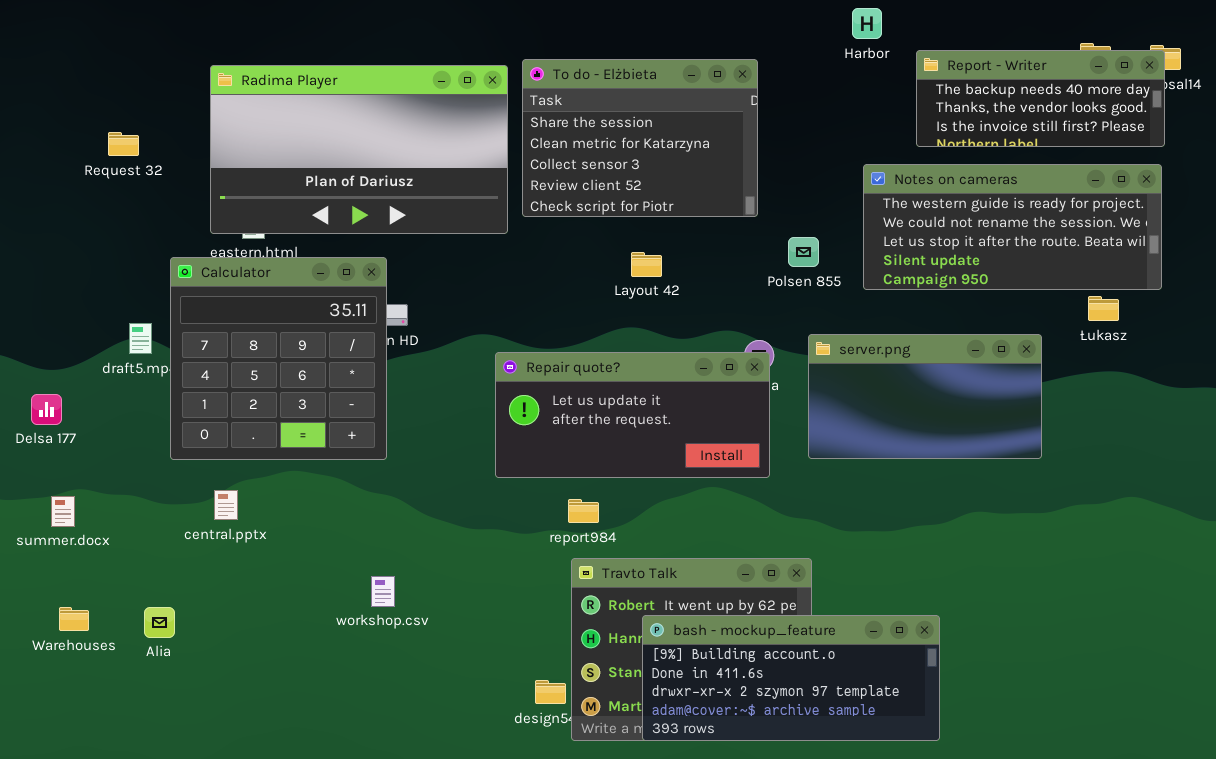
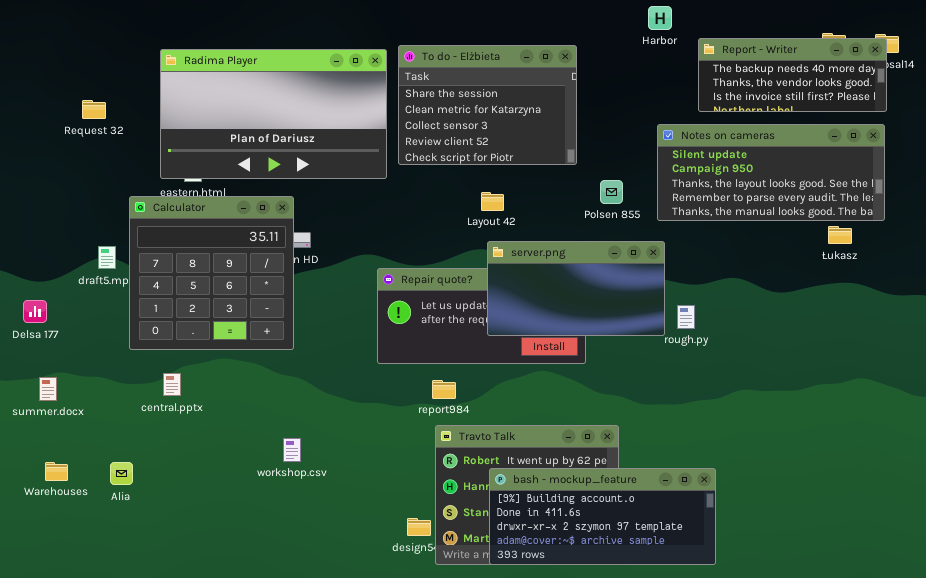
Notes on cameras: [863,164,1162,290] -> [657,124,885,221], scrolled down 3 rows
server.png: [808,334,1042,459] -> [487,241,665,336], moved

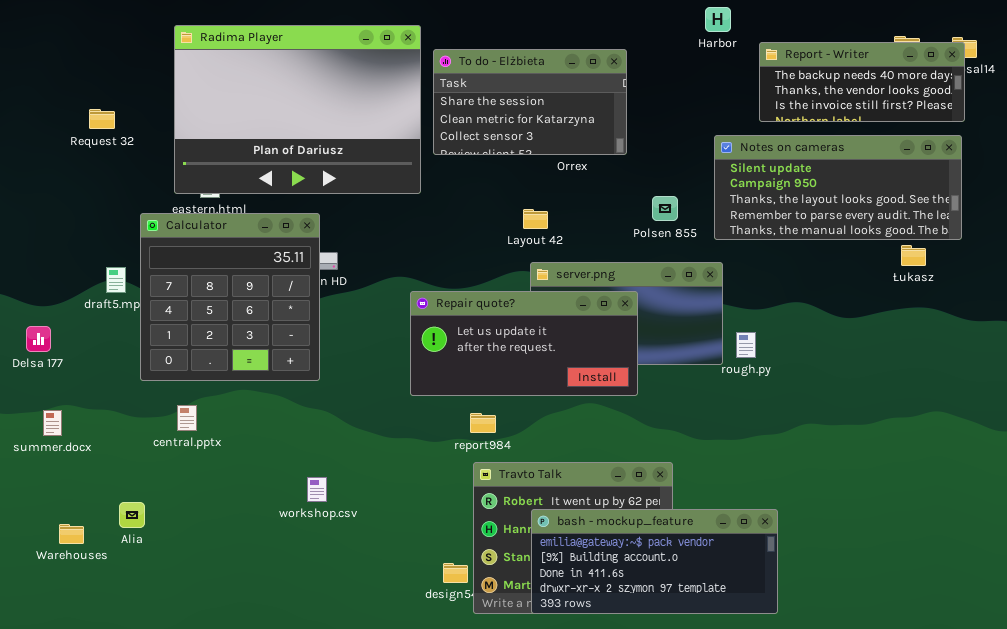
To do - Elżbieta: [398,45,577,165] -> [433,49,627,155], resized
Radima Player: [160,49,387,179] -> [174,25,421,194], resized
Repair quote?: [377,268,586,364] -> [410,291,638,396], raised
Warehouses: [45,462,68,481] -> [59,524,84,544], moved
bash - mockup_feature: [489,468,716,565] -> [531,509,778,614], scrolled up 1 row

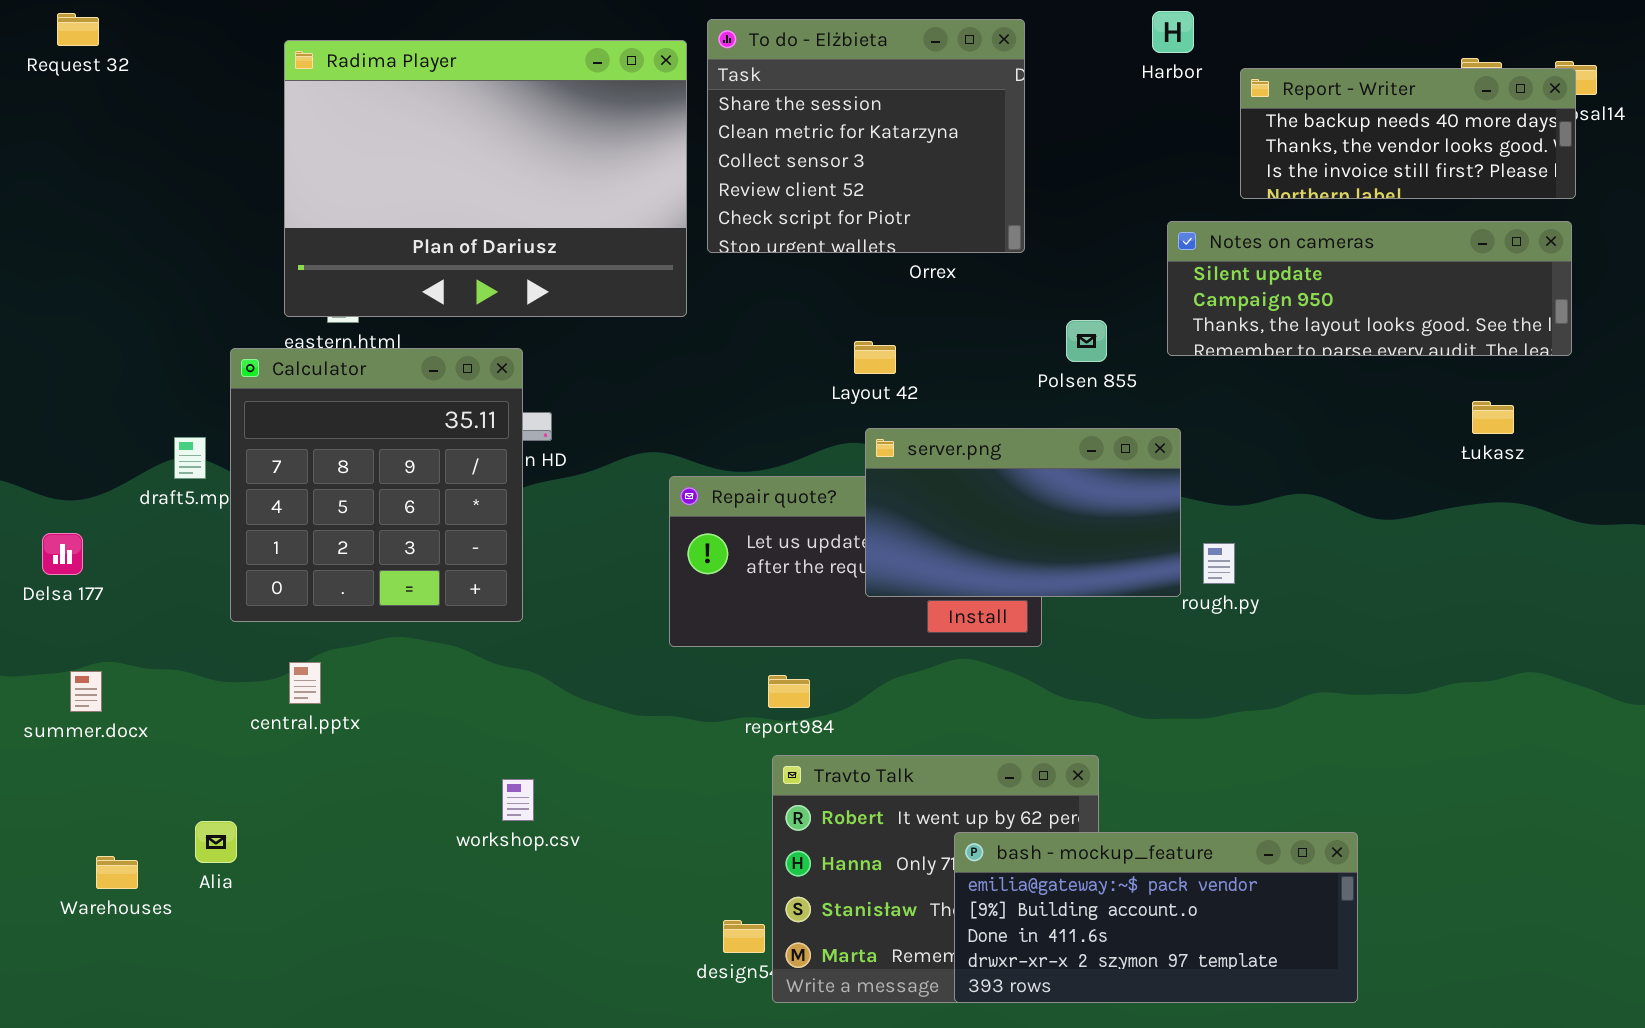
To do - Elżbieta: [433,49,627,155] -> [707,19,1025,253], resized
Request 32: [89,109,115,129] -> [57,13,99,46], moved
Notes on cameras: [714,135,962,240] -> [1167,221,1572,356], resized
server.png: [530,262,723,365] -> [865,428,1181,597], raised
bash - mockup_feature: [531,509,778,614] -> [954,832,1358,1003], moved

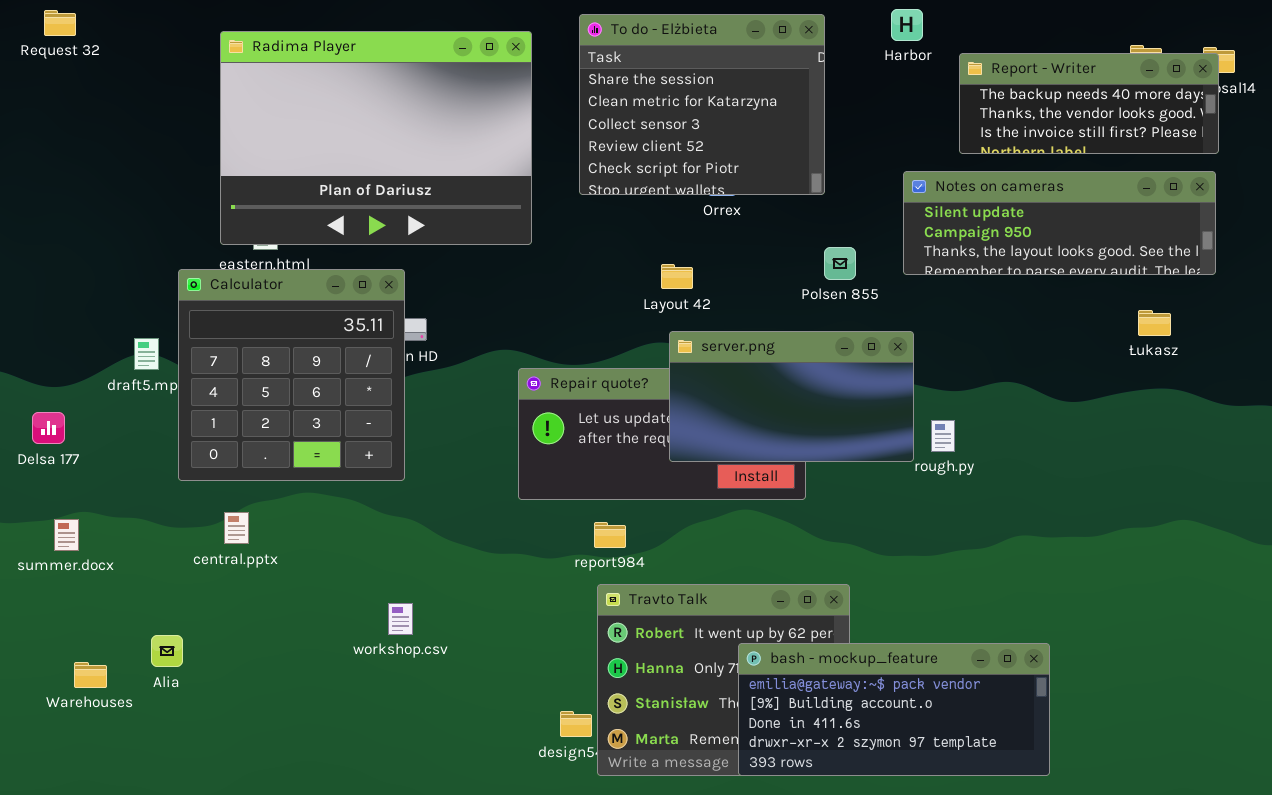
To do - Elżbieta: [707,19,1025,253] -> [579,14,825,195], moved

